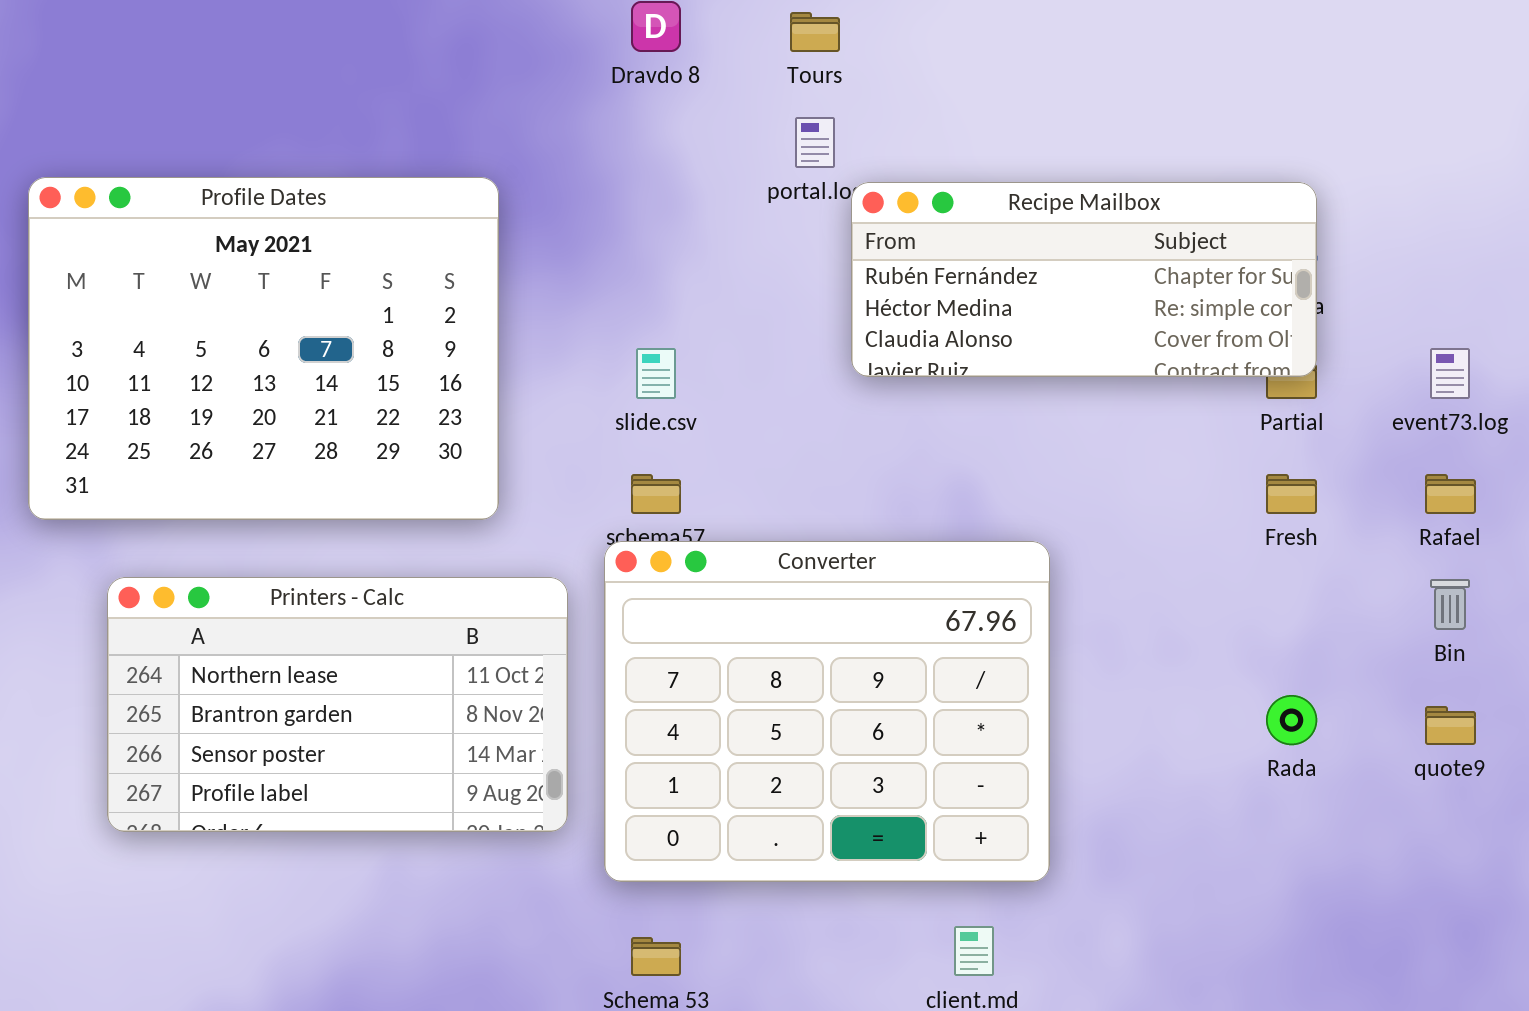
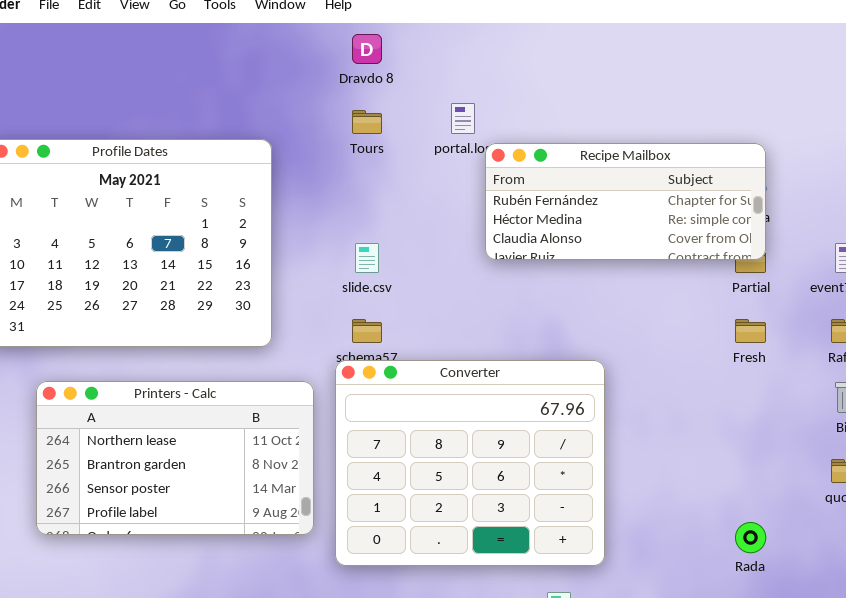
Tours: [790,12,840,52] -> [352,110,382,134], moved
Rada: [1266,695,1317,745] -> [735,522,766,553], moved

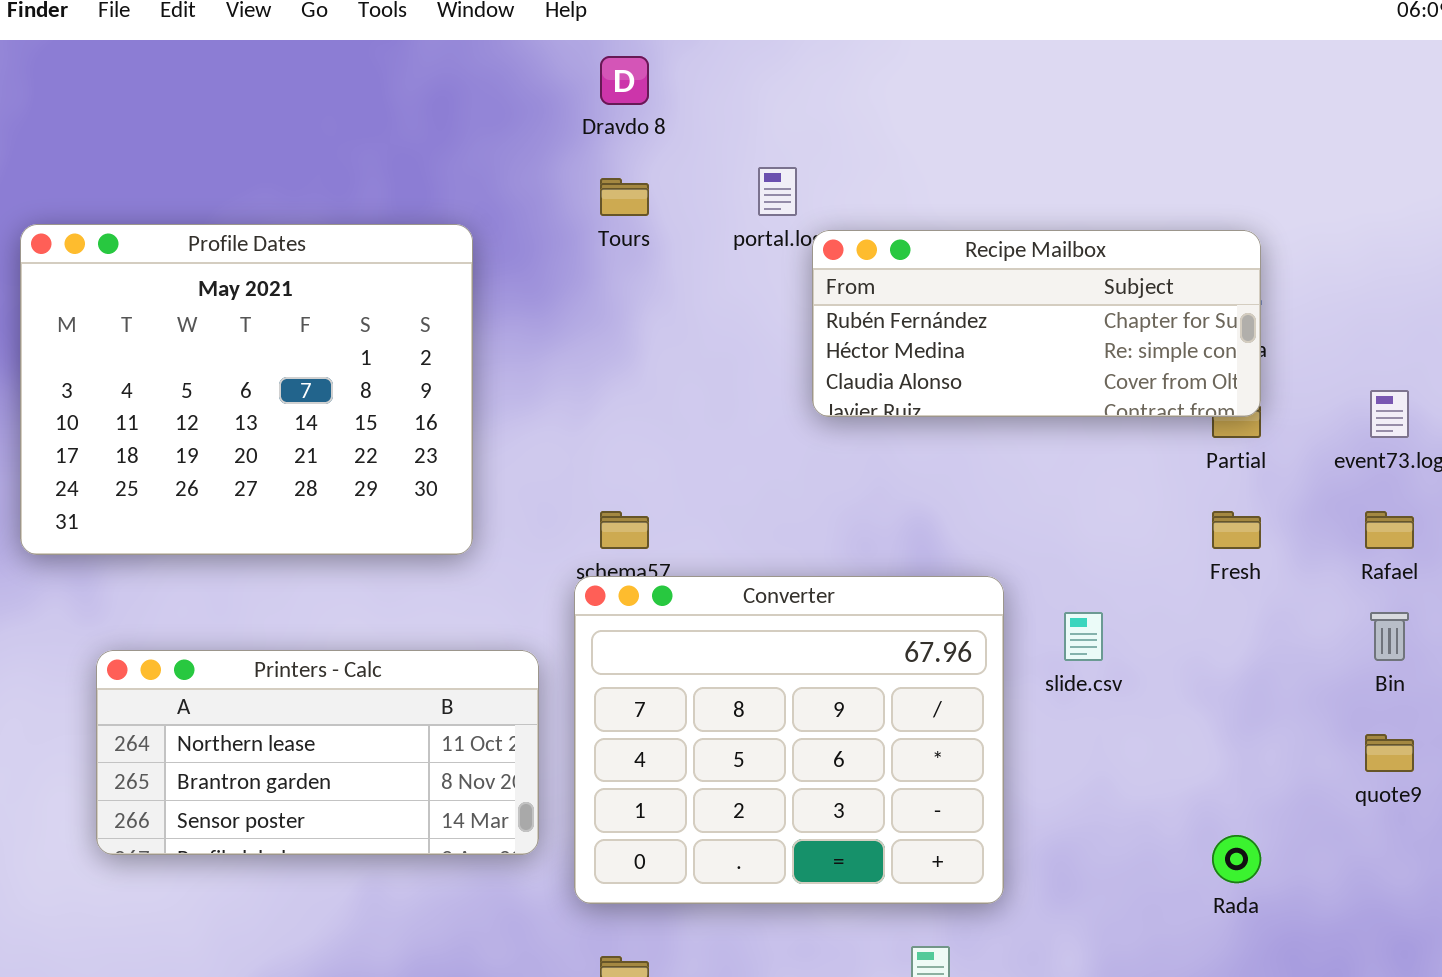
slide.csv: [355,243,379,273] -> [1064,612,1103,661], moved
Printers - Calc: [36,381,314,535] -> [96,650,539,855], resized

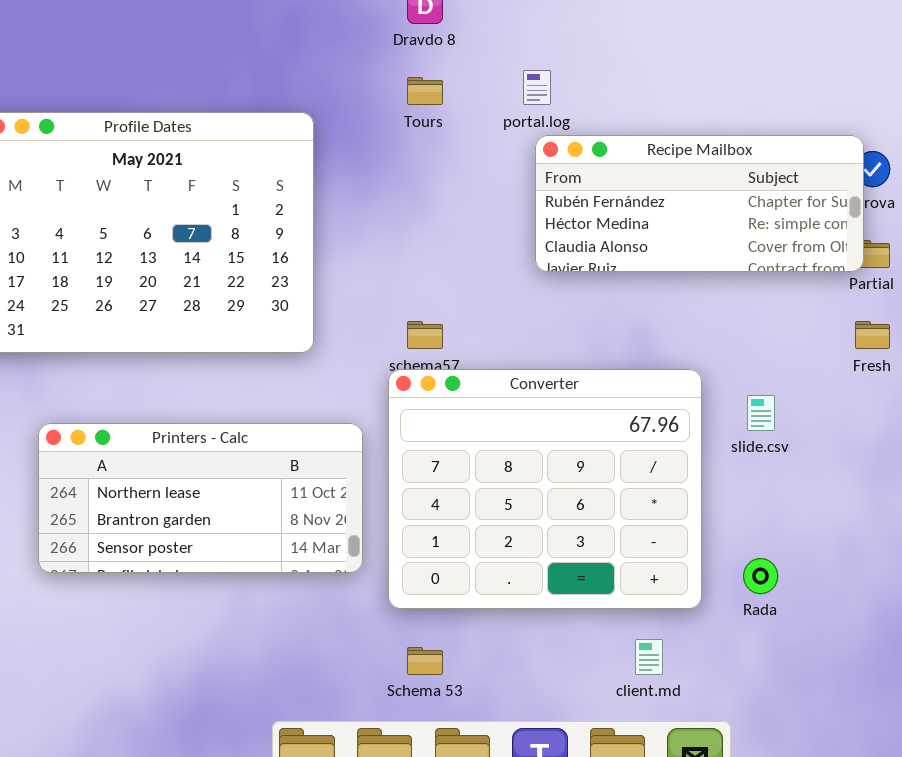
Recipe Mailbox: [812,230,1261,417] -> [535,135,864,272], moved
Rada: [1212,835,1261,883] -> [743,558,778,594], moved

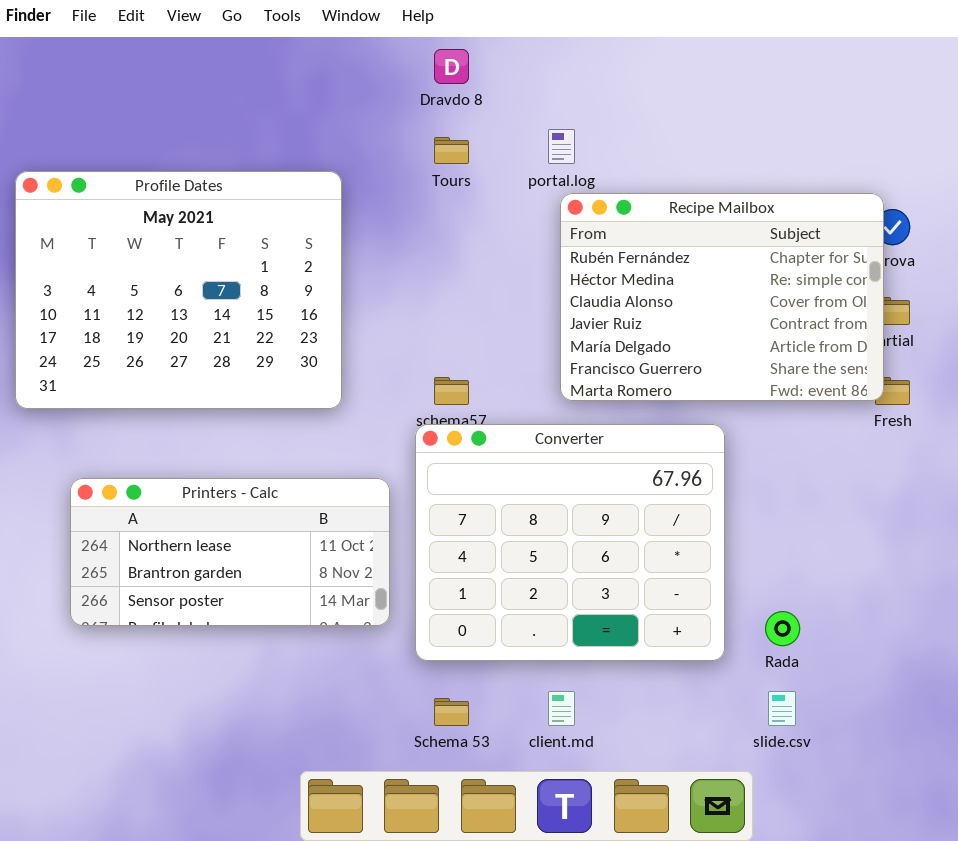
Recipe Mailbox: [535,135,864,272] -> [560,193,884,401], resized
slide.csv: [747,395,775,431] -> [768,691,796,726], moved
client.md: [635,639,663,675] -> [548,691,575,726], moved

